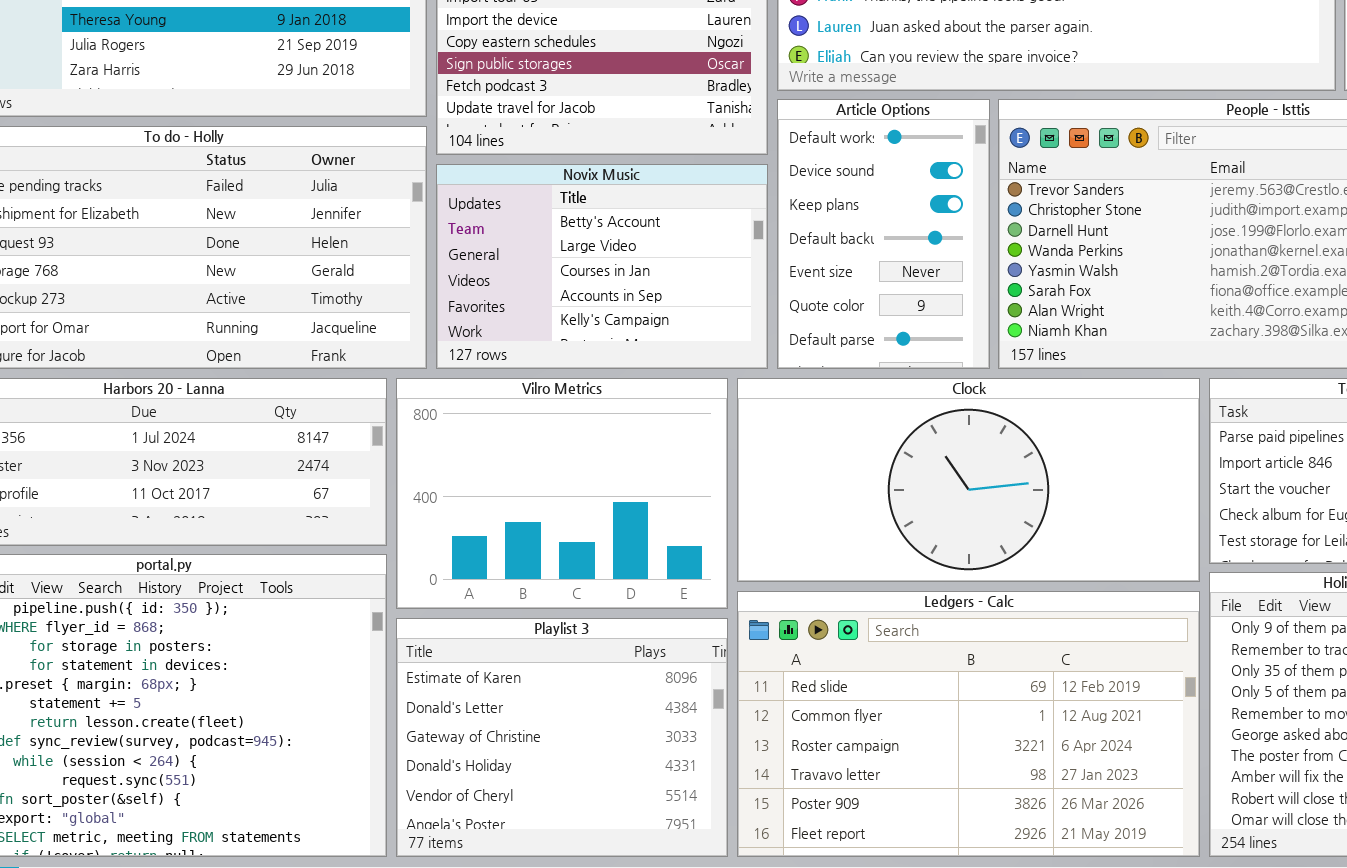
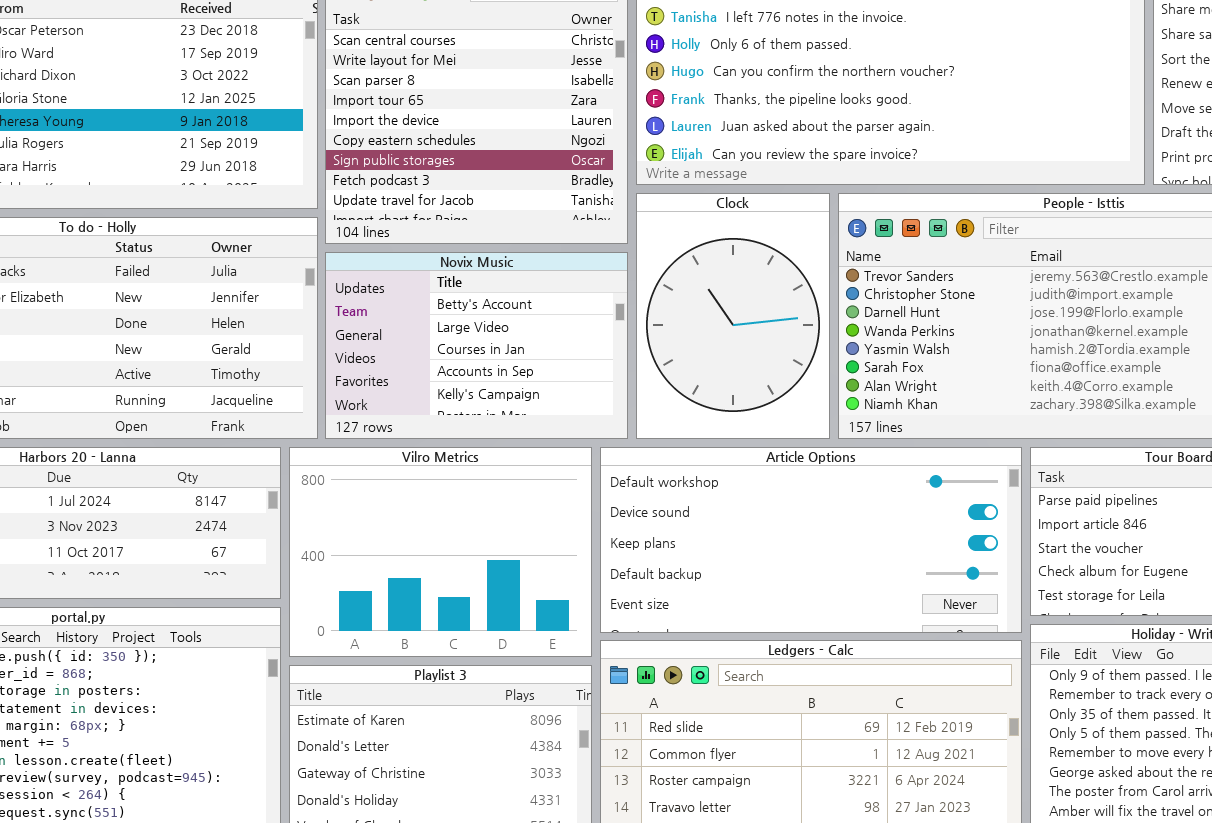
Article Options: [777,99,990,369] -> [600,447,1022,633], moved, resized
Clock: [737,378,1200,582] -> [636,193,830,439], moved, resized

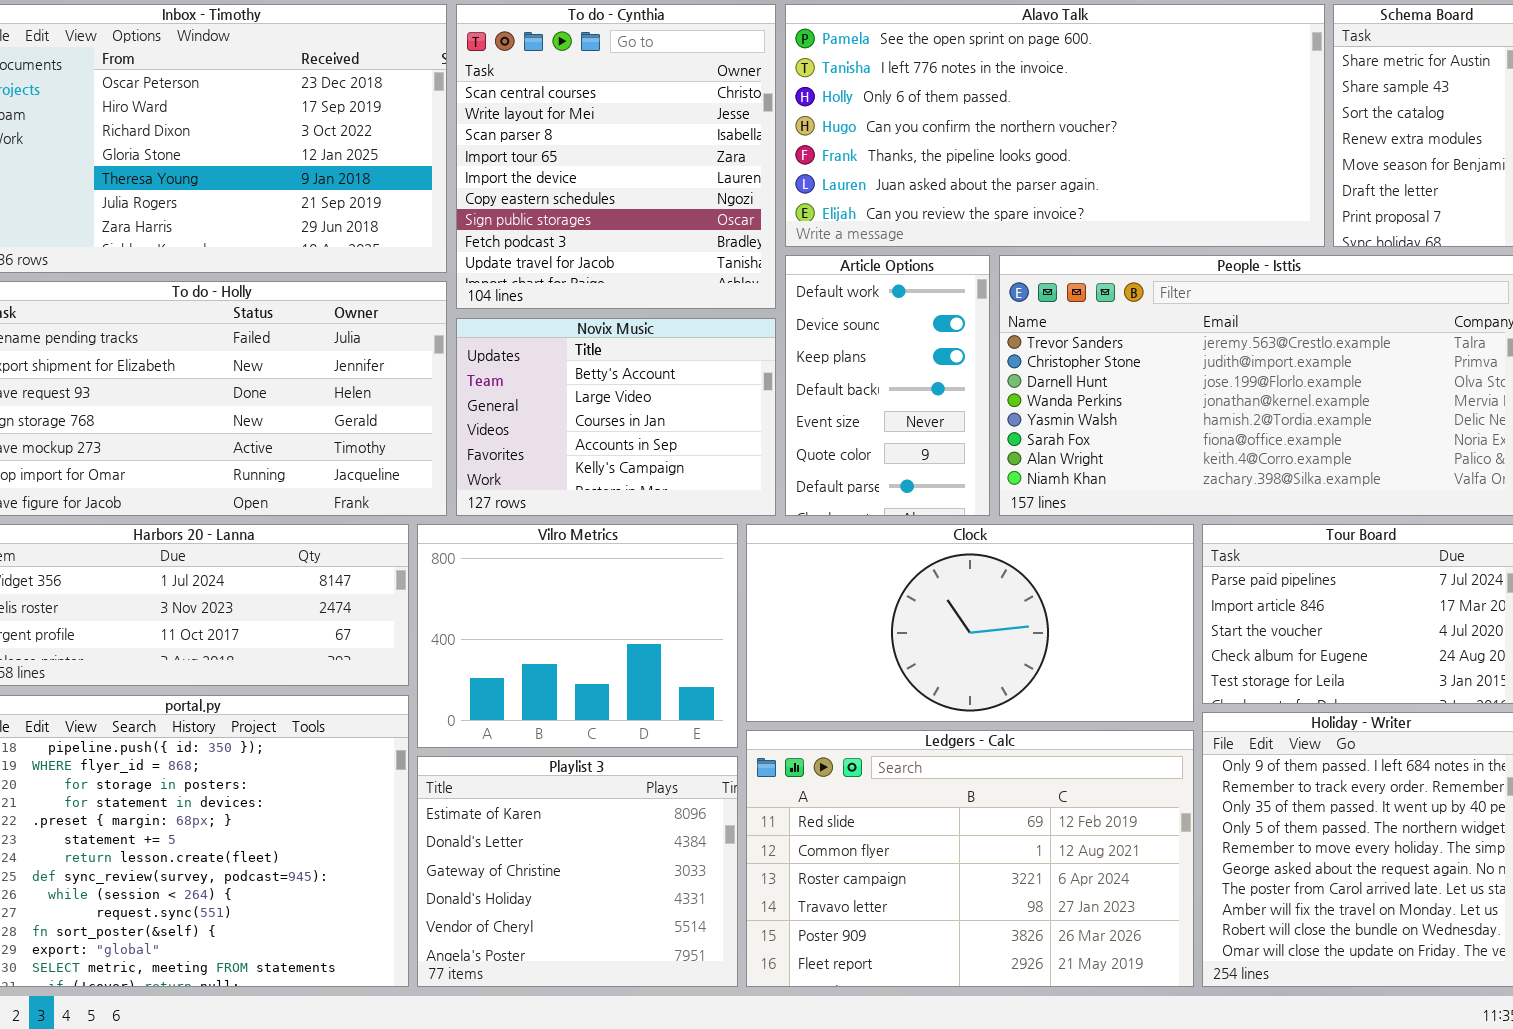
Clock: [636,193,830,439] -> [746,524,1194,722], moved, resized
Article Options: [600,447,1022,633] -> [785,255,990,516], moved, resized

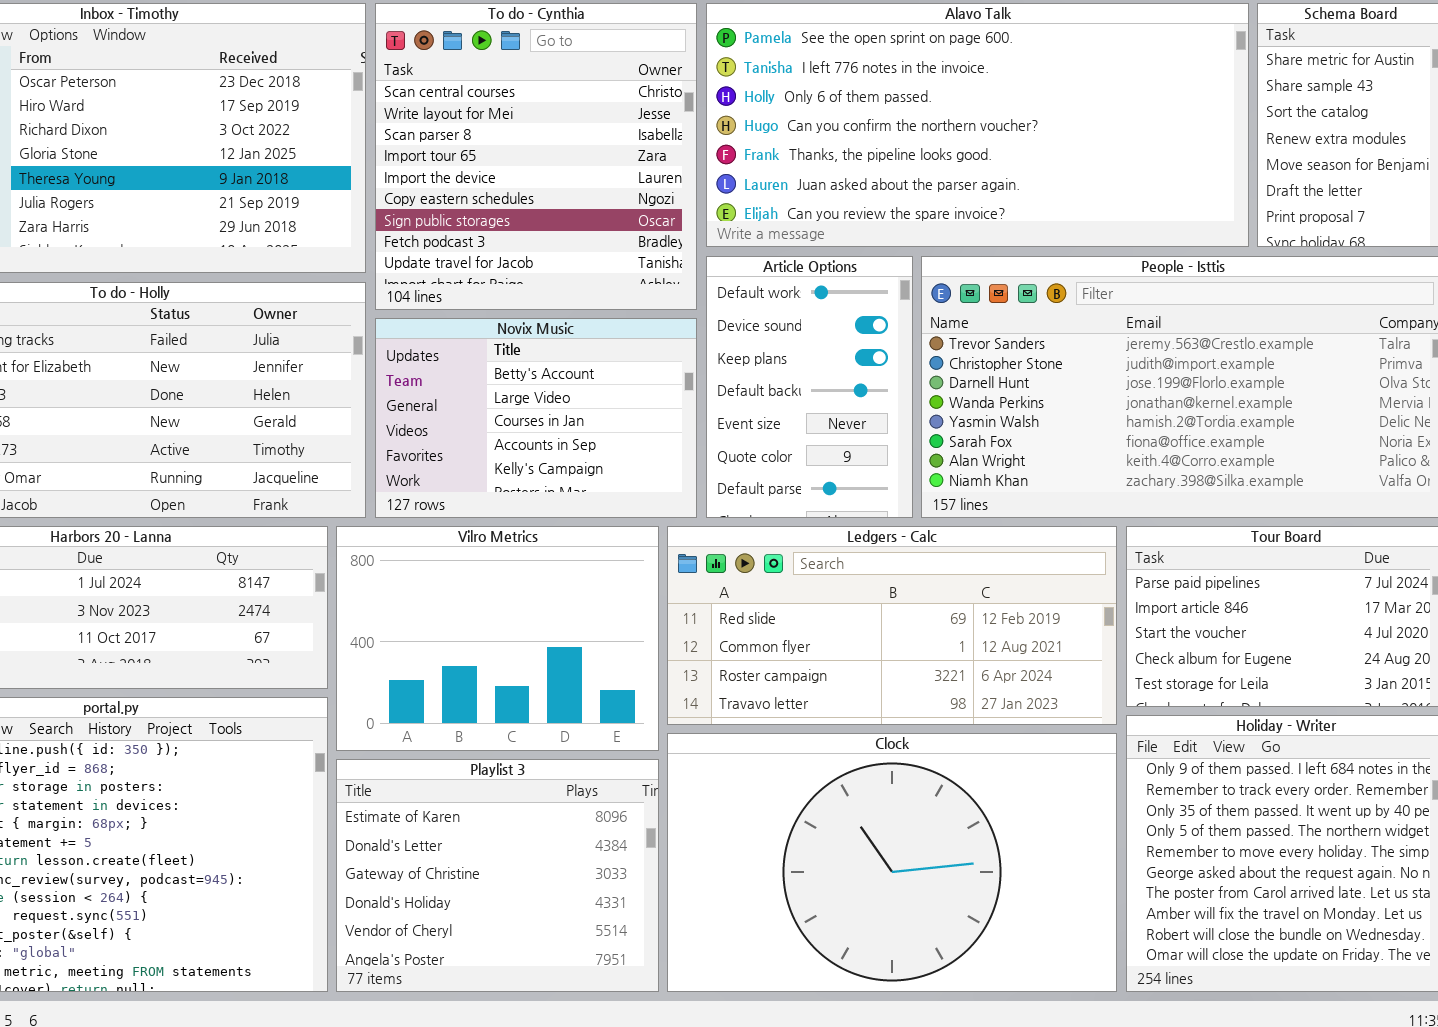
Clock: [746,524,1194,722] -> [667,733,1117,992], moved, resized
Ledgers - Calc: [746,730,1194,987] -> [667,526,1117,725], moved, resized

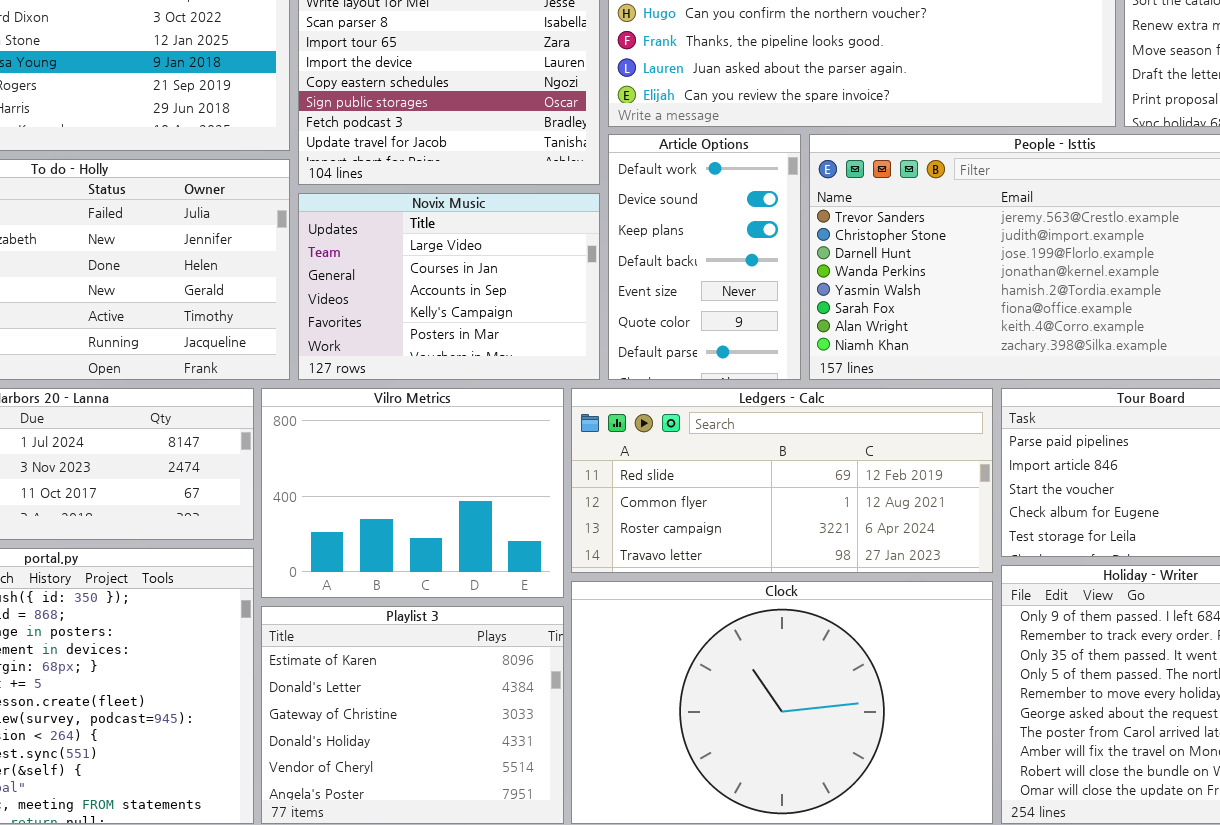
Novix Music: [375,318,697,518] -> [298,193,600,380], scrolled down 1 row

